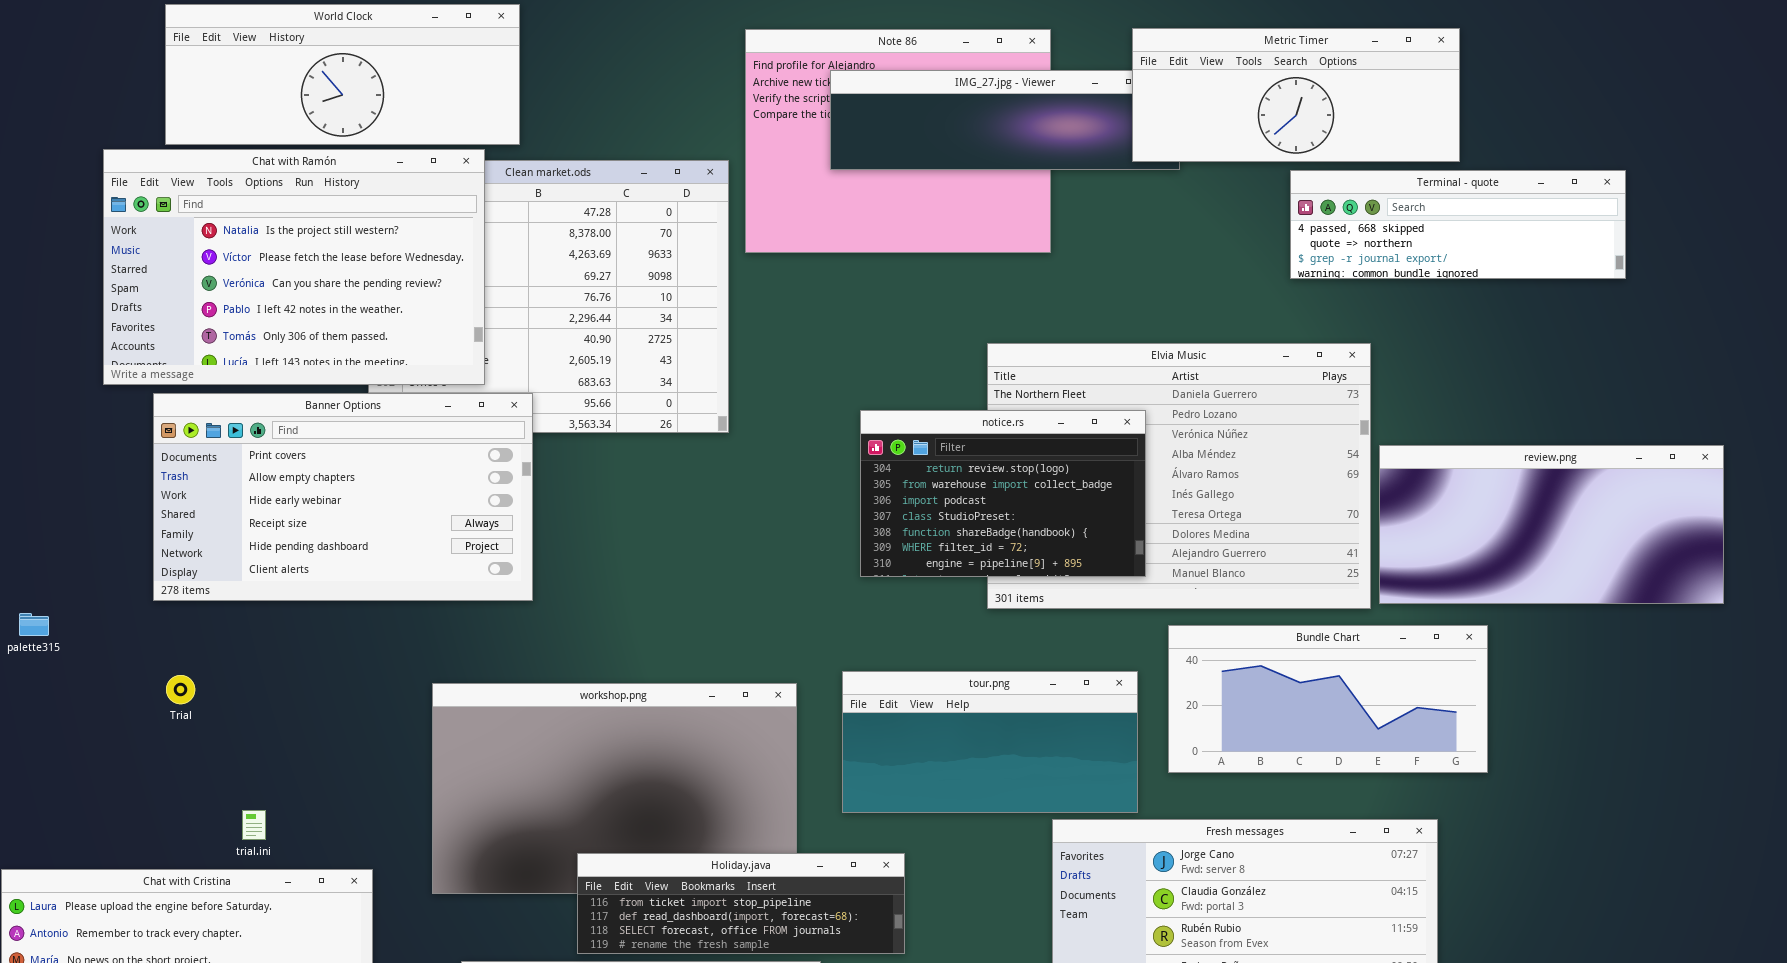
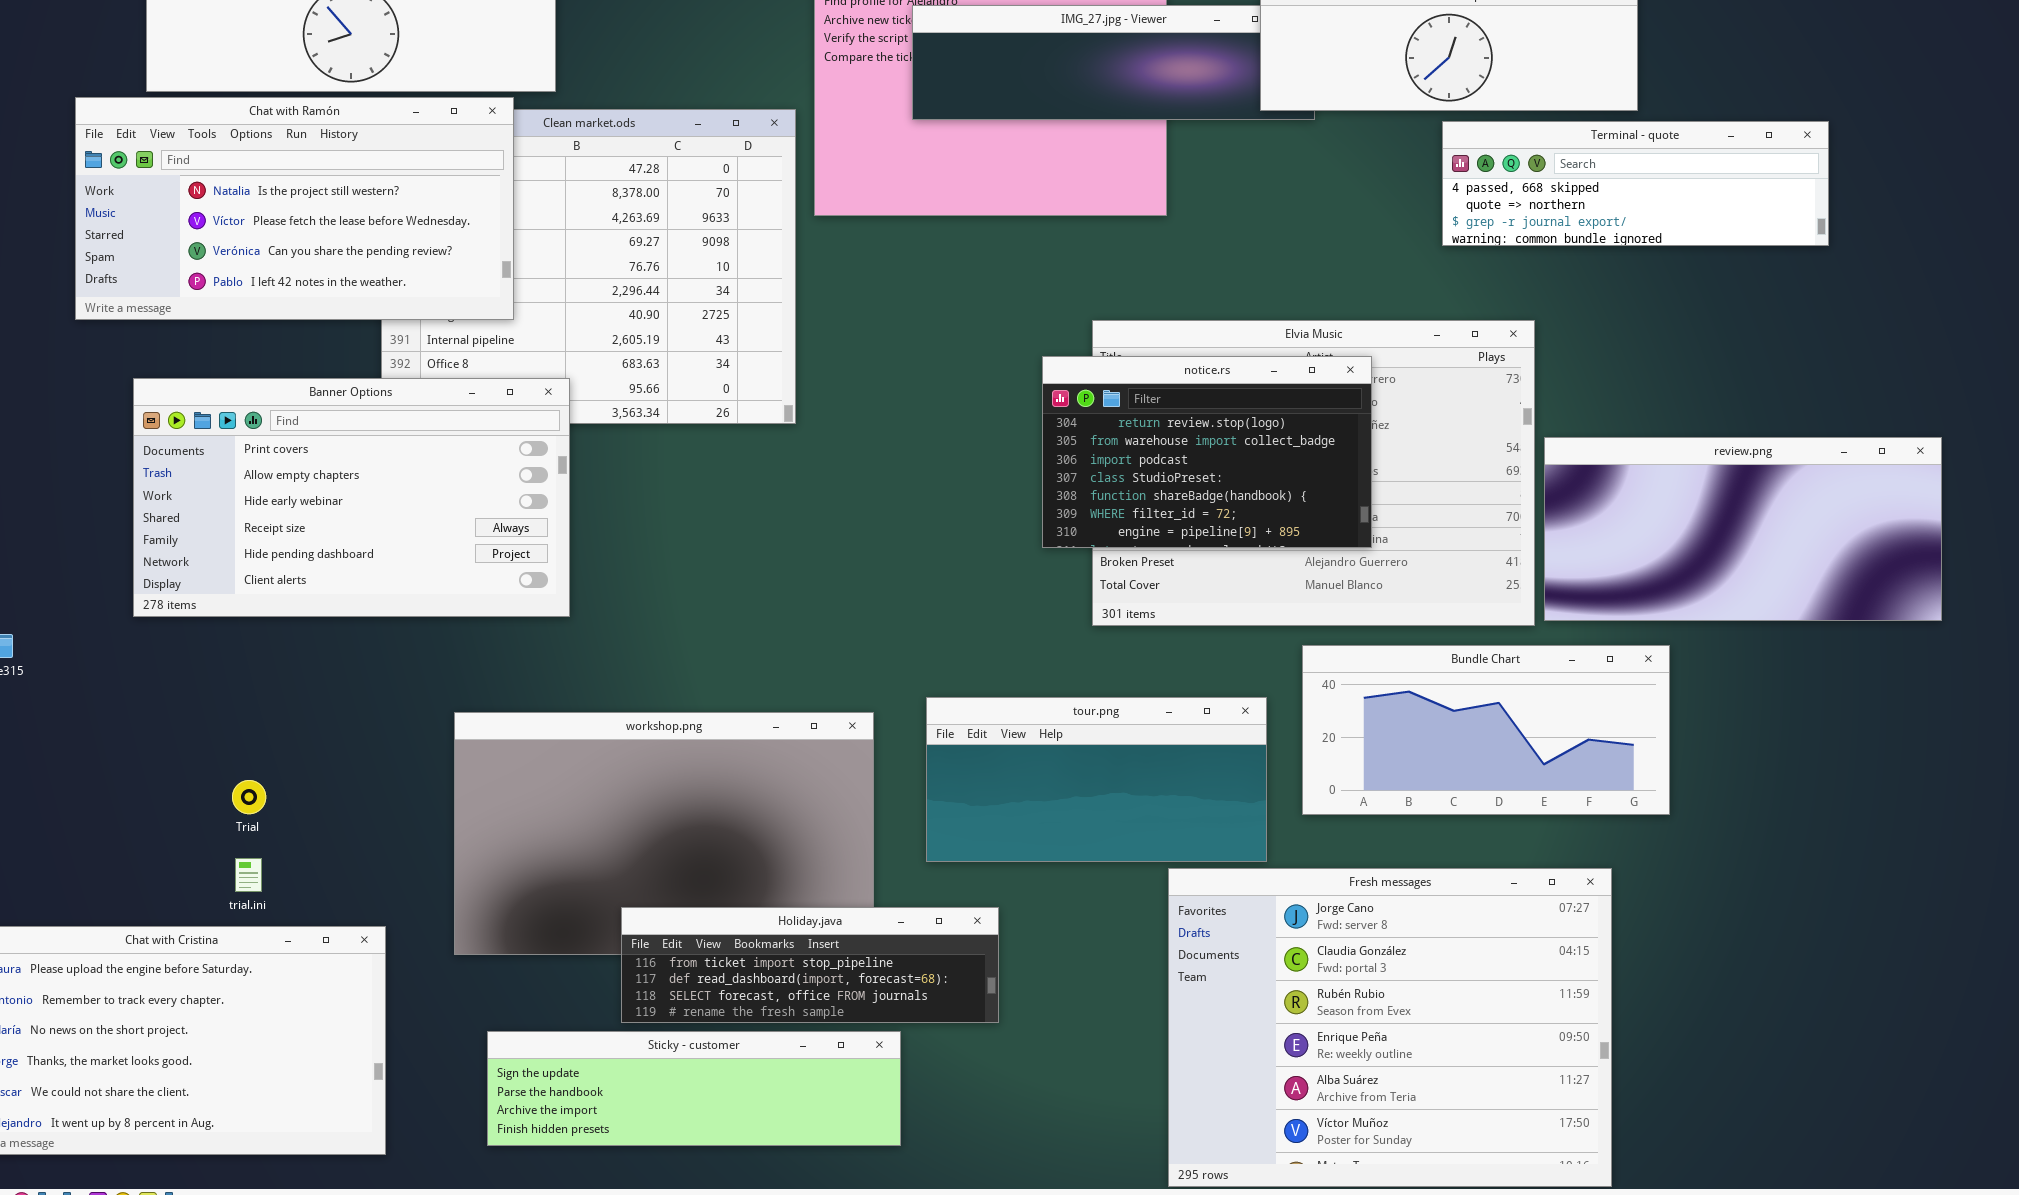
Chat with Ramón: [103,149,485,385] -> [75,97,514,320], resized
notice.rs: [860,410,1146,577] -> [1042,356,1372,548], moved
Trial: [166,675,195,704] -> [232,780,266,814], moved

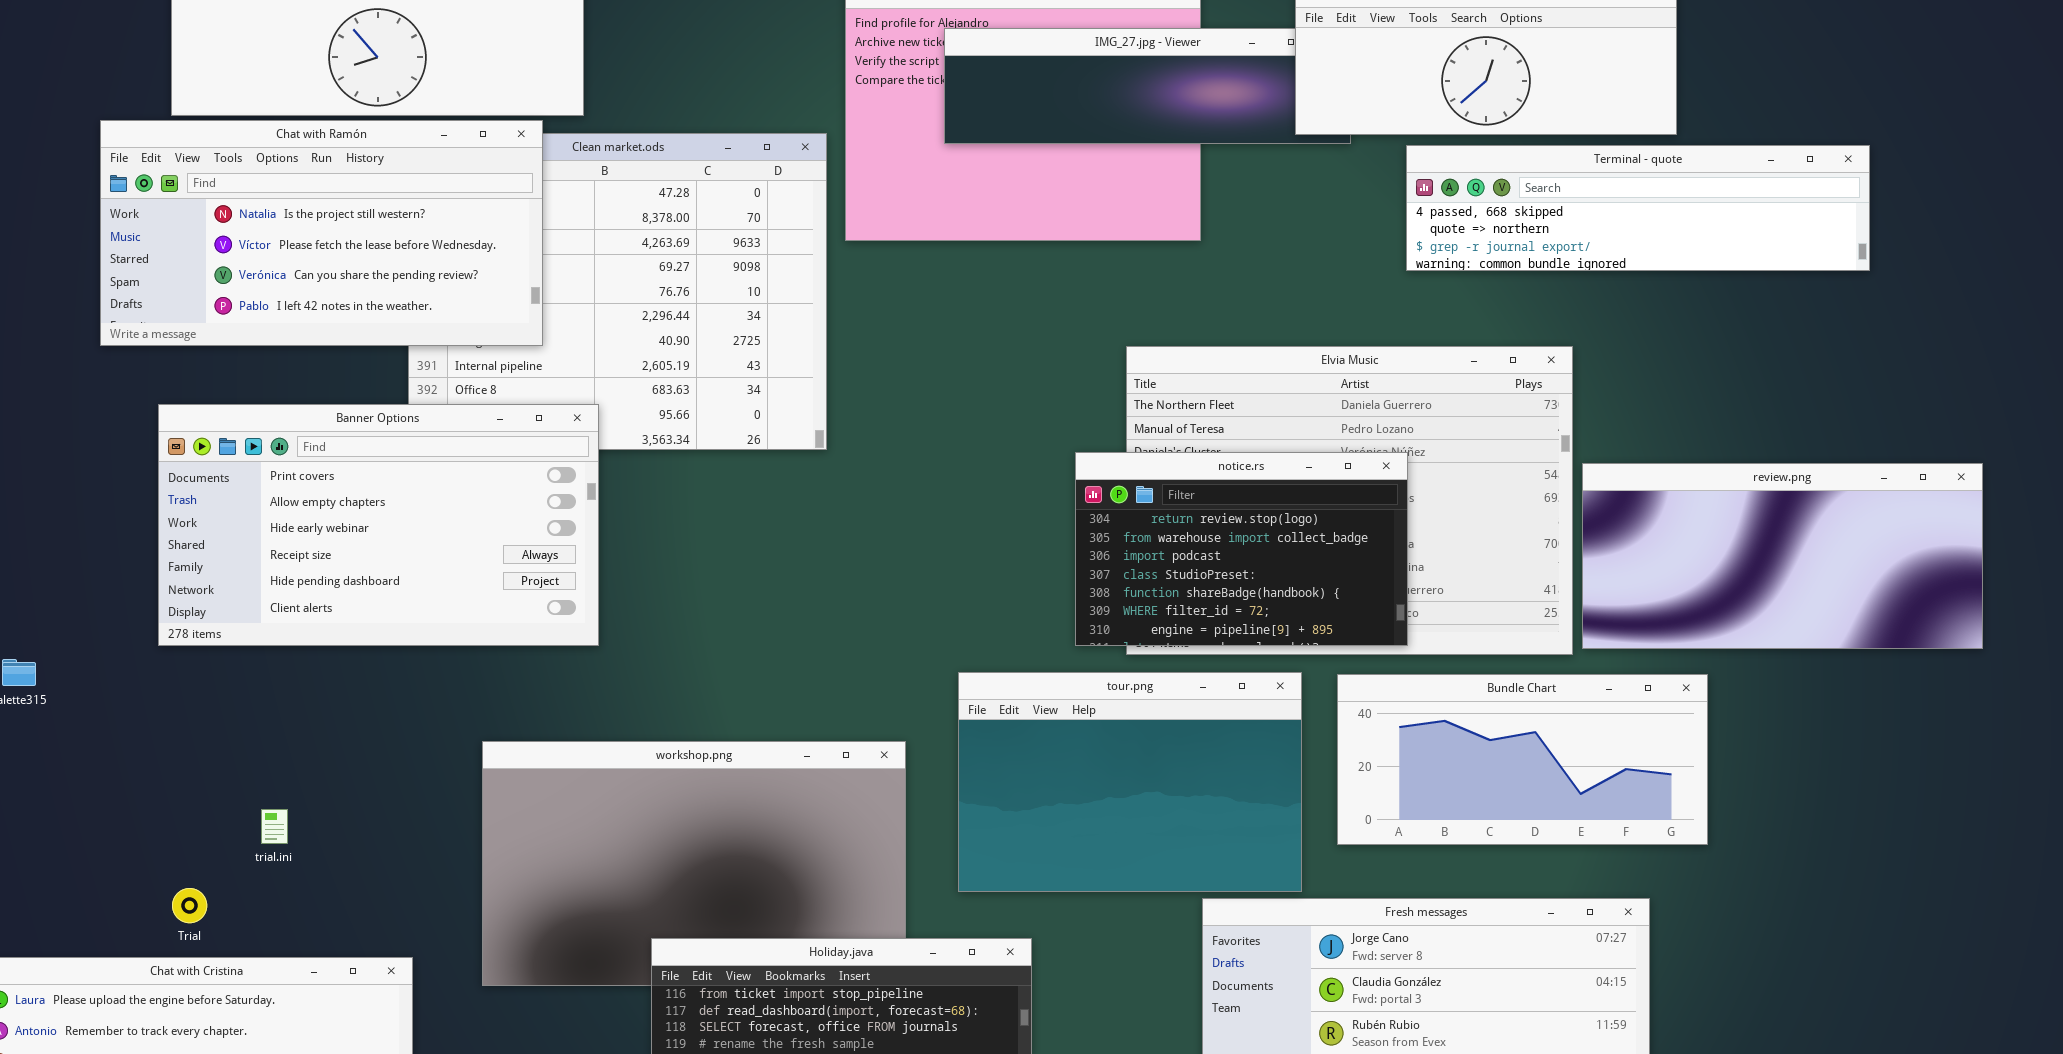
Terminal - quote: [1442,121,1829,246] -> [1406,145,1870,271], resized
notice.rs: [1042,356,1372,548] -> [1075,452,1408,646], moved
tour.png: [926,697,1267,862] -> [958,672,1302,892], resized
Trial: [232,780,266,814] -> [172,888,207,923], moved
trial.ini: [235,858,262,892] -> [261,809,288,844], moved

